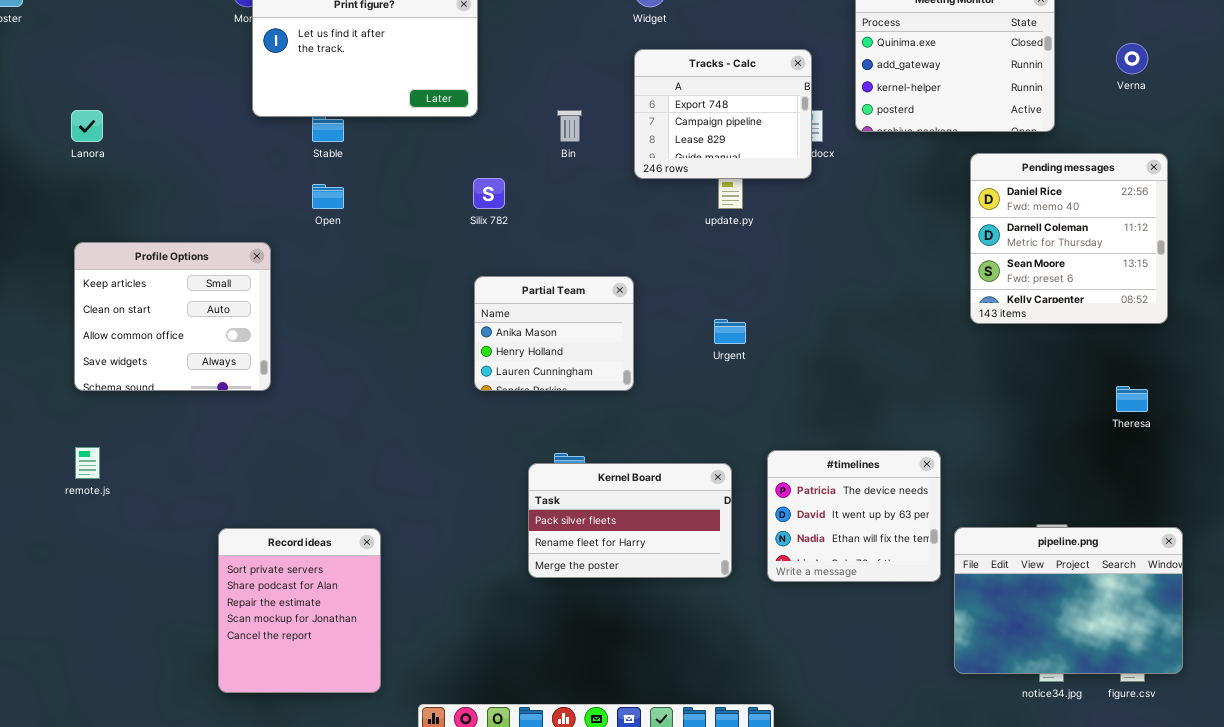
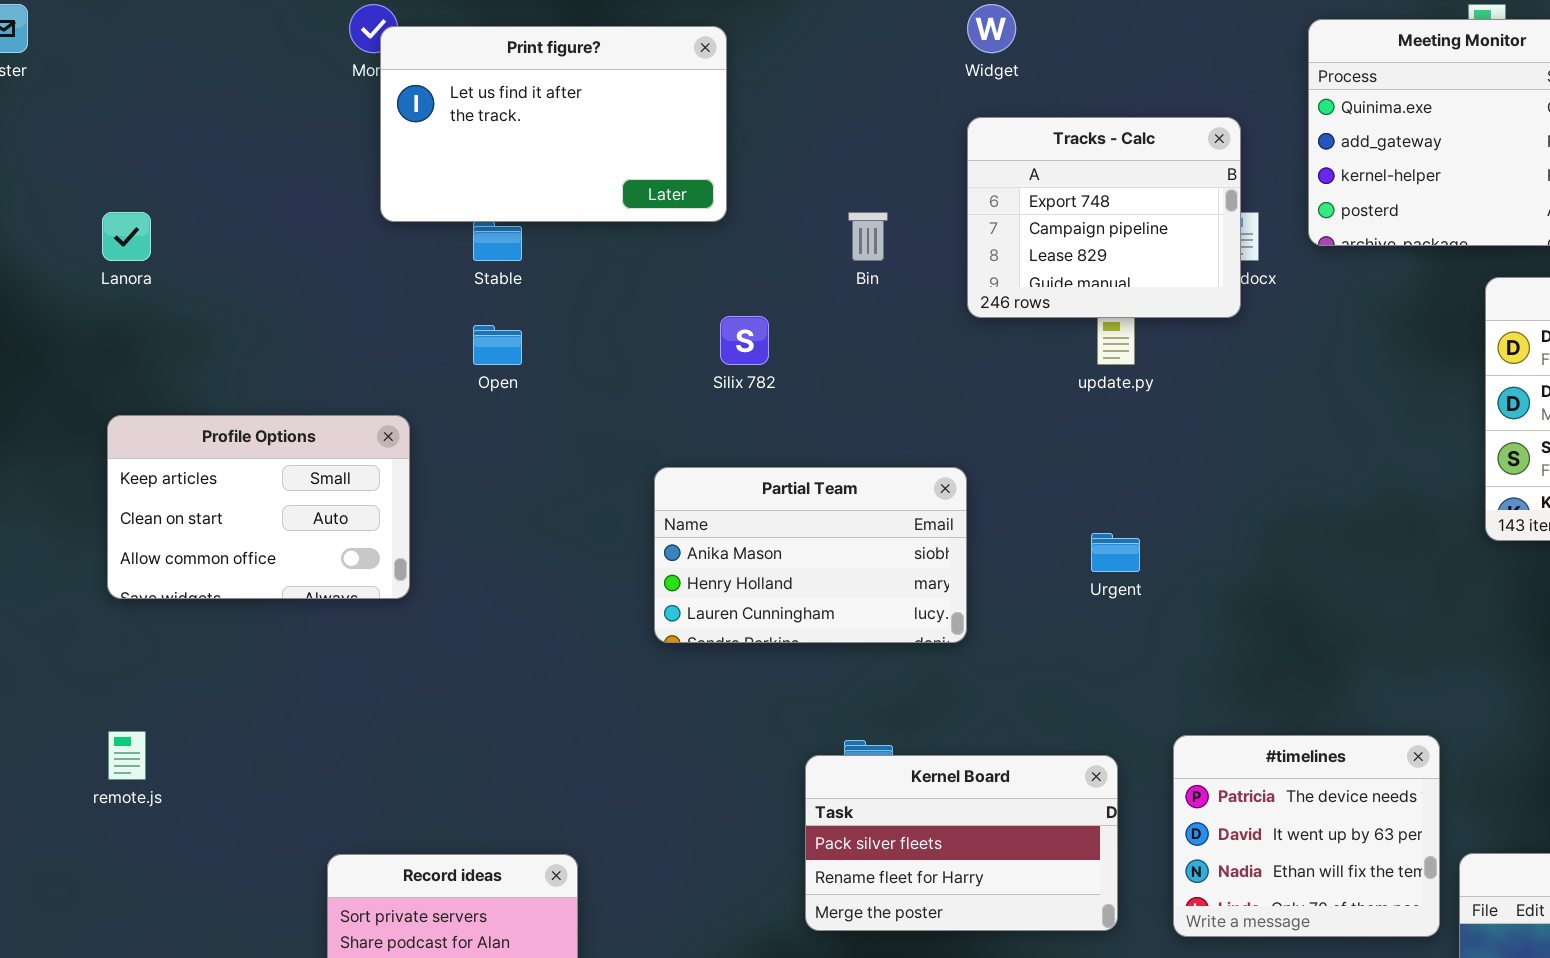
Profile Options: [74,242,271,391] -> [107,415,410,599], resized
Partial Team: [474,276,634,391] -> [654,467,967,643], resized

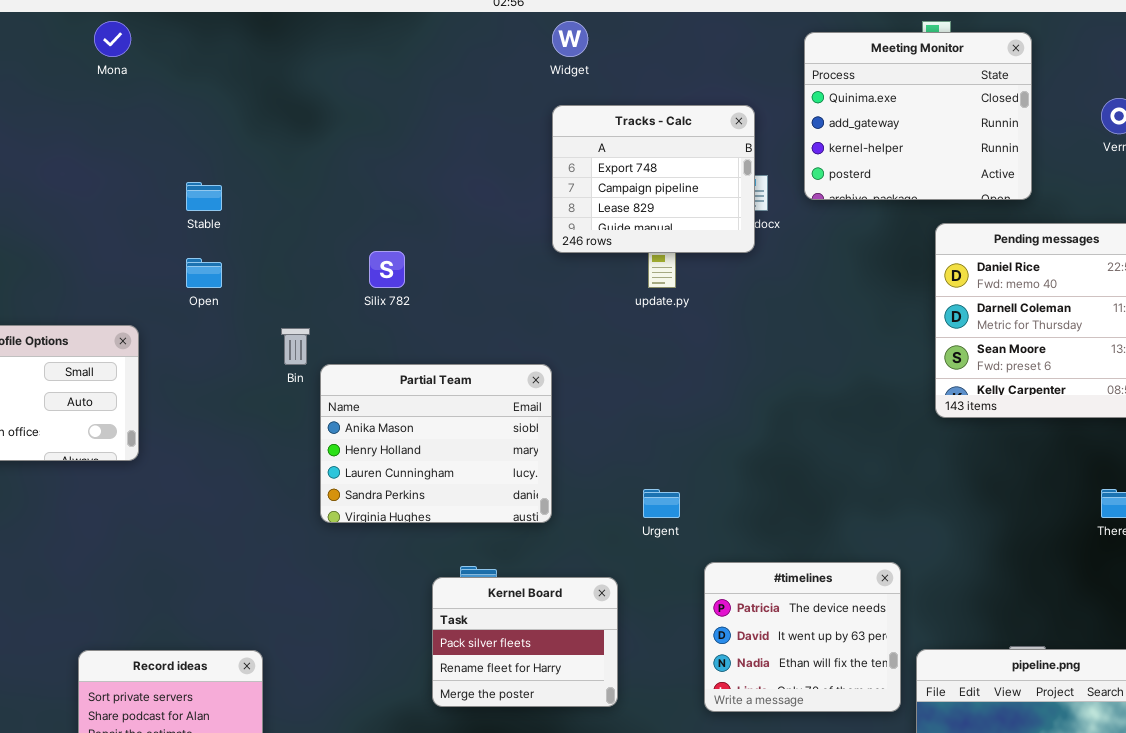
Print figure?: [380,26,727,222] -> none, closed
Bin: [848,212,888,261] -> [281,328,310,365], moved
Partial Team: [654,467,967,643] -> [320,364,552,523], resized
Urgent: [1091,533,1140,572] -> [643,489,680,518], moved
Kernel Board: [805,755,1118,931] -> [432,577,618,707], resized

